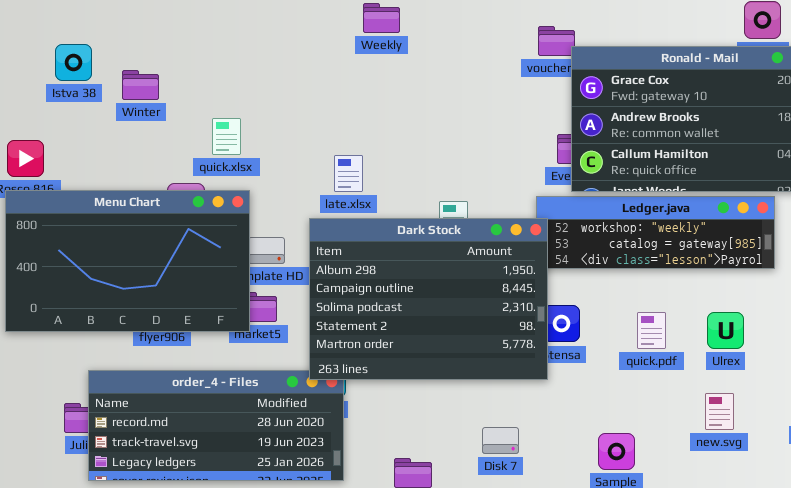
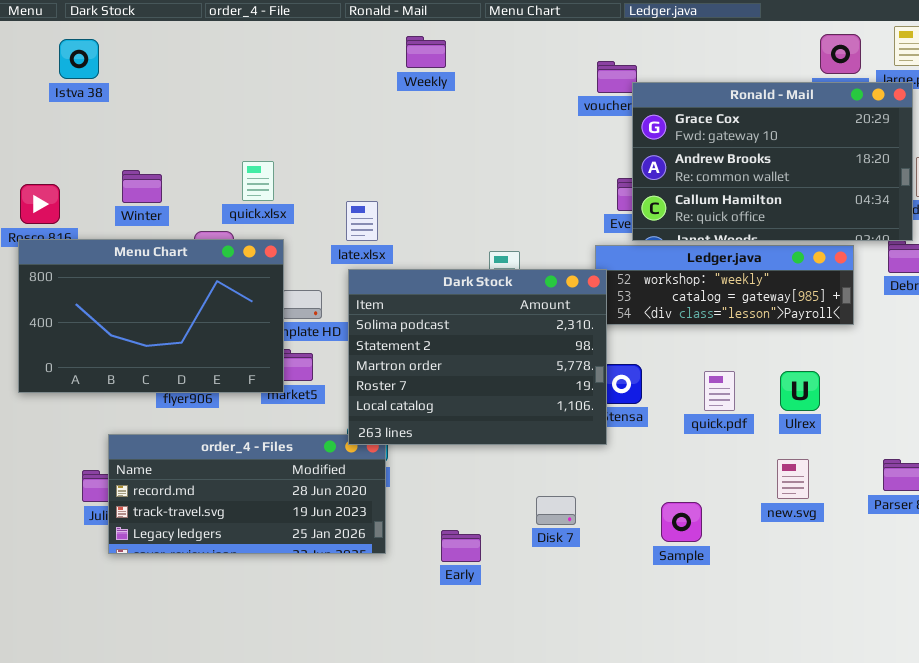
Istva 38: [55,44,92,81] -> [59,39,99,79], moved
Winter: [122,70,159,100] -> [122,170,162,203], moved
late.xlsx: [334,155,363,192] -> [346,201,378,241], moved
Dark Stock: [309,218,548,380] -> [348,269,607,445], scrolled down 2 rows

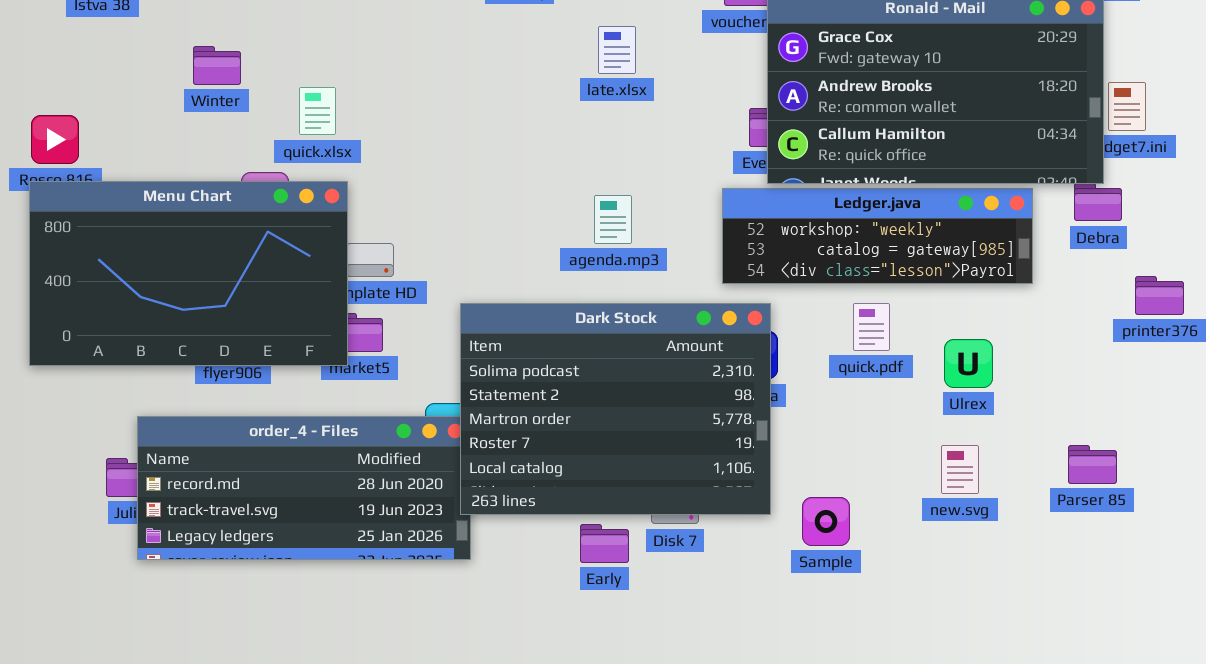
Winter: [122,170,162,203] -> [193,46,241,85], moved
late.xlsx: [346,201,378,241] -> [598,26,636,74], moved
Dark Stock: [348,269,607,445] -> [460,303,771,515], moved
quick.pdf: [704,371,735,411] -> [853,303,890,351], moved
Early: [441,530,481,562] -> [580,524,629,563], moved

